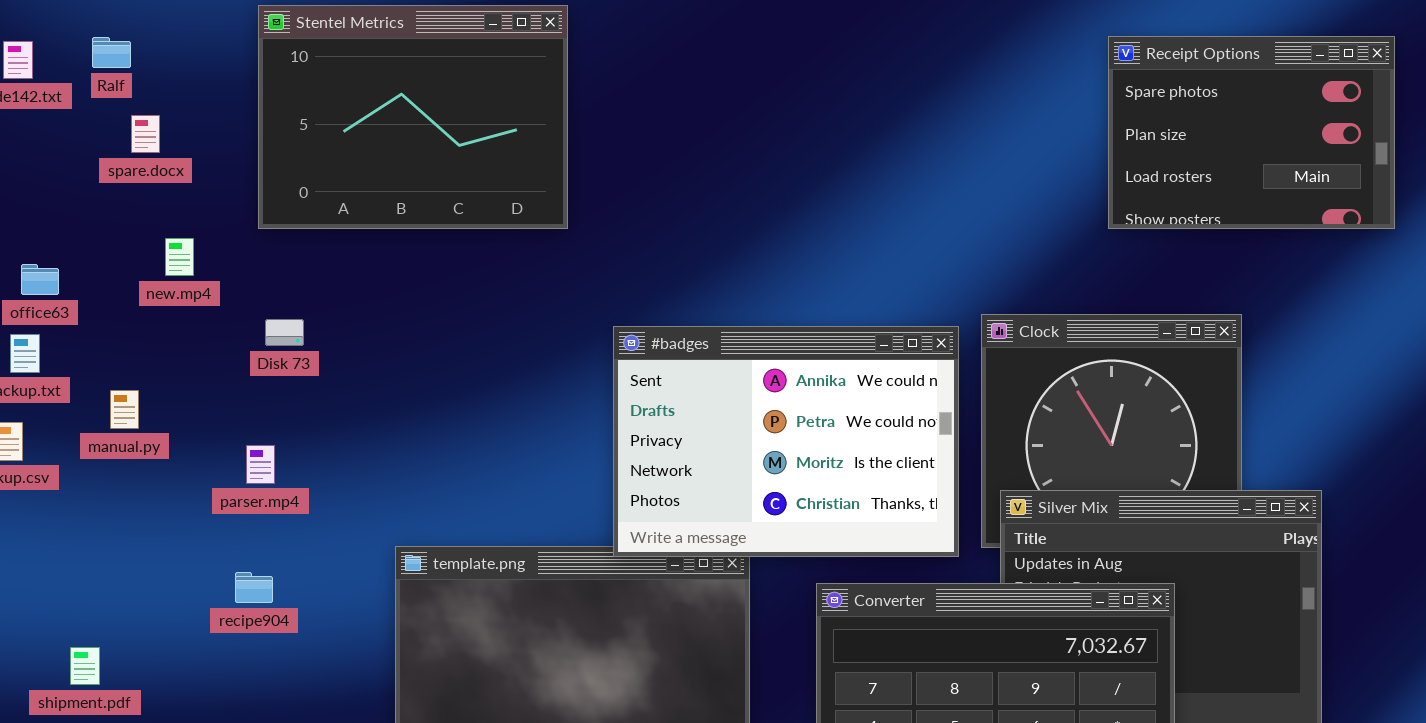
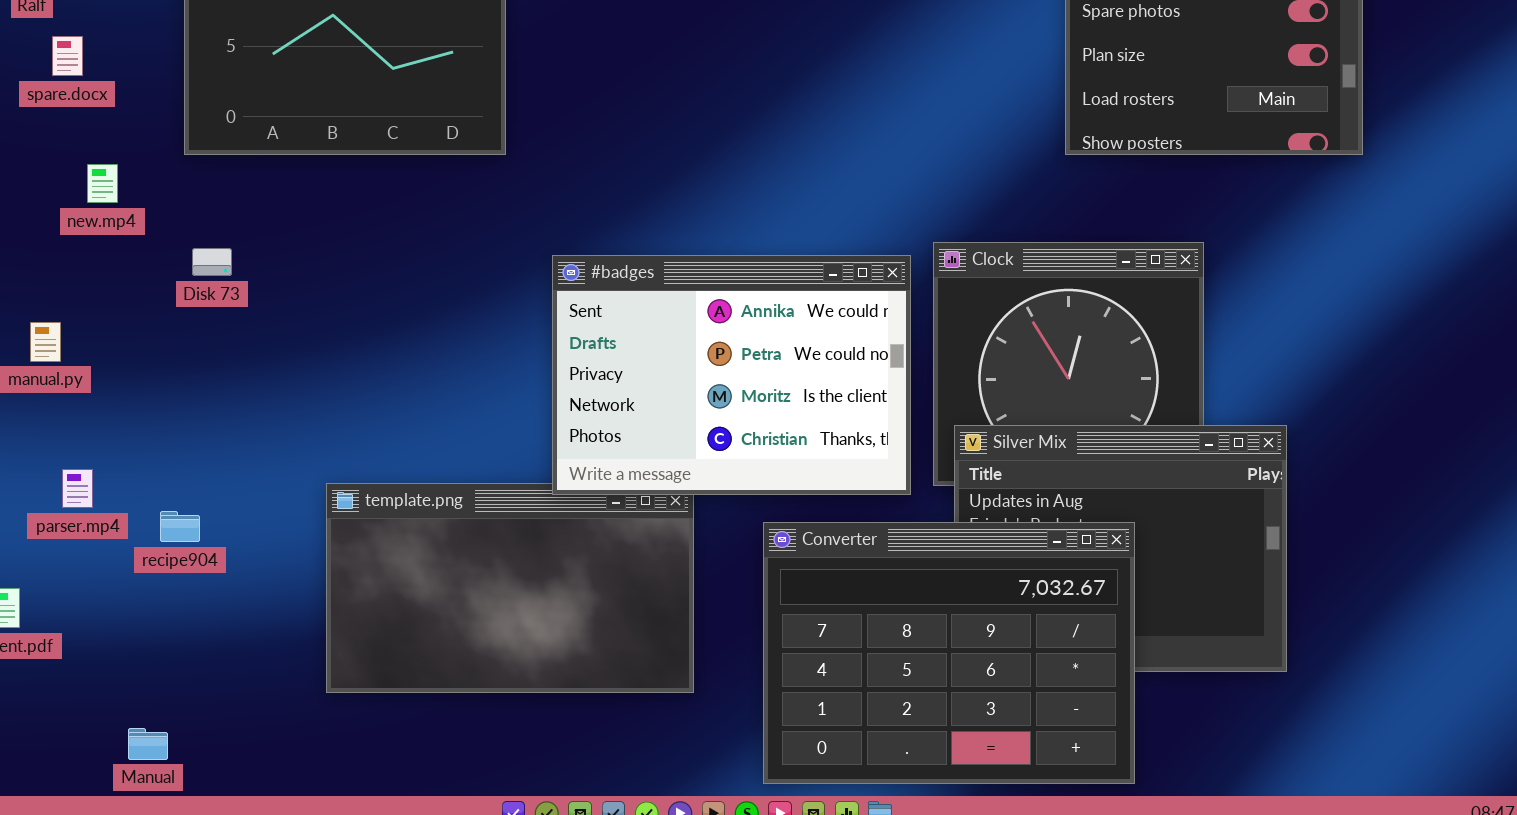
parser.mp4: [246,445,275,484] -> [62,469,93,508], moved

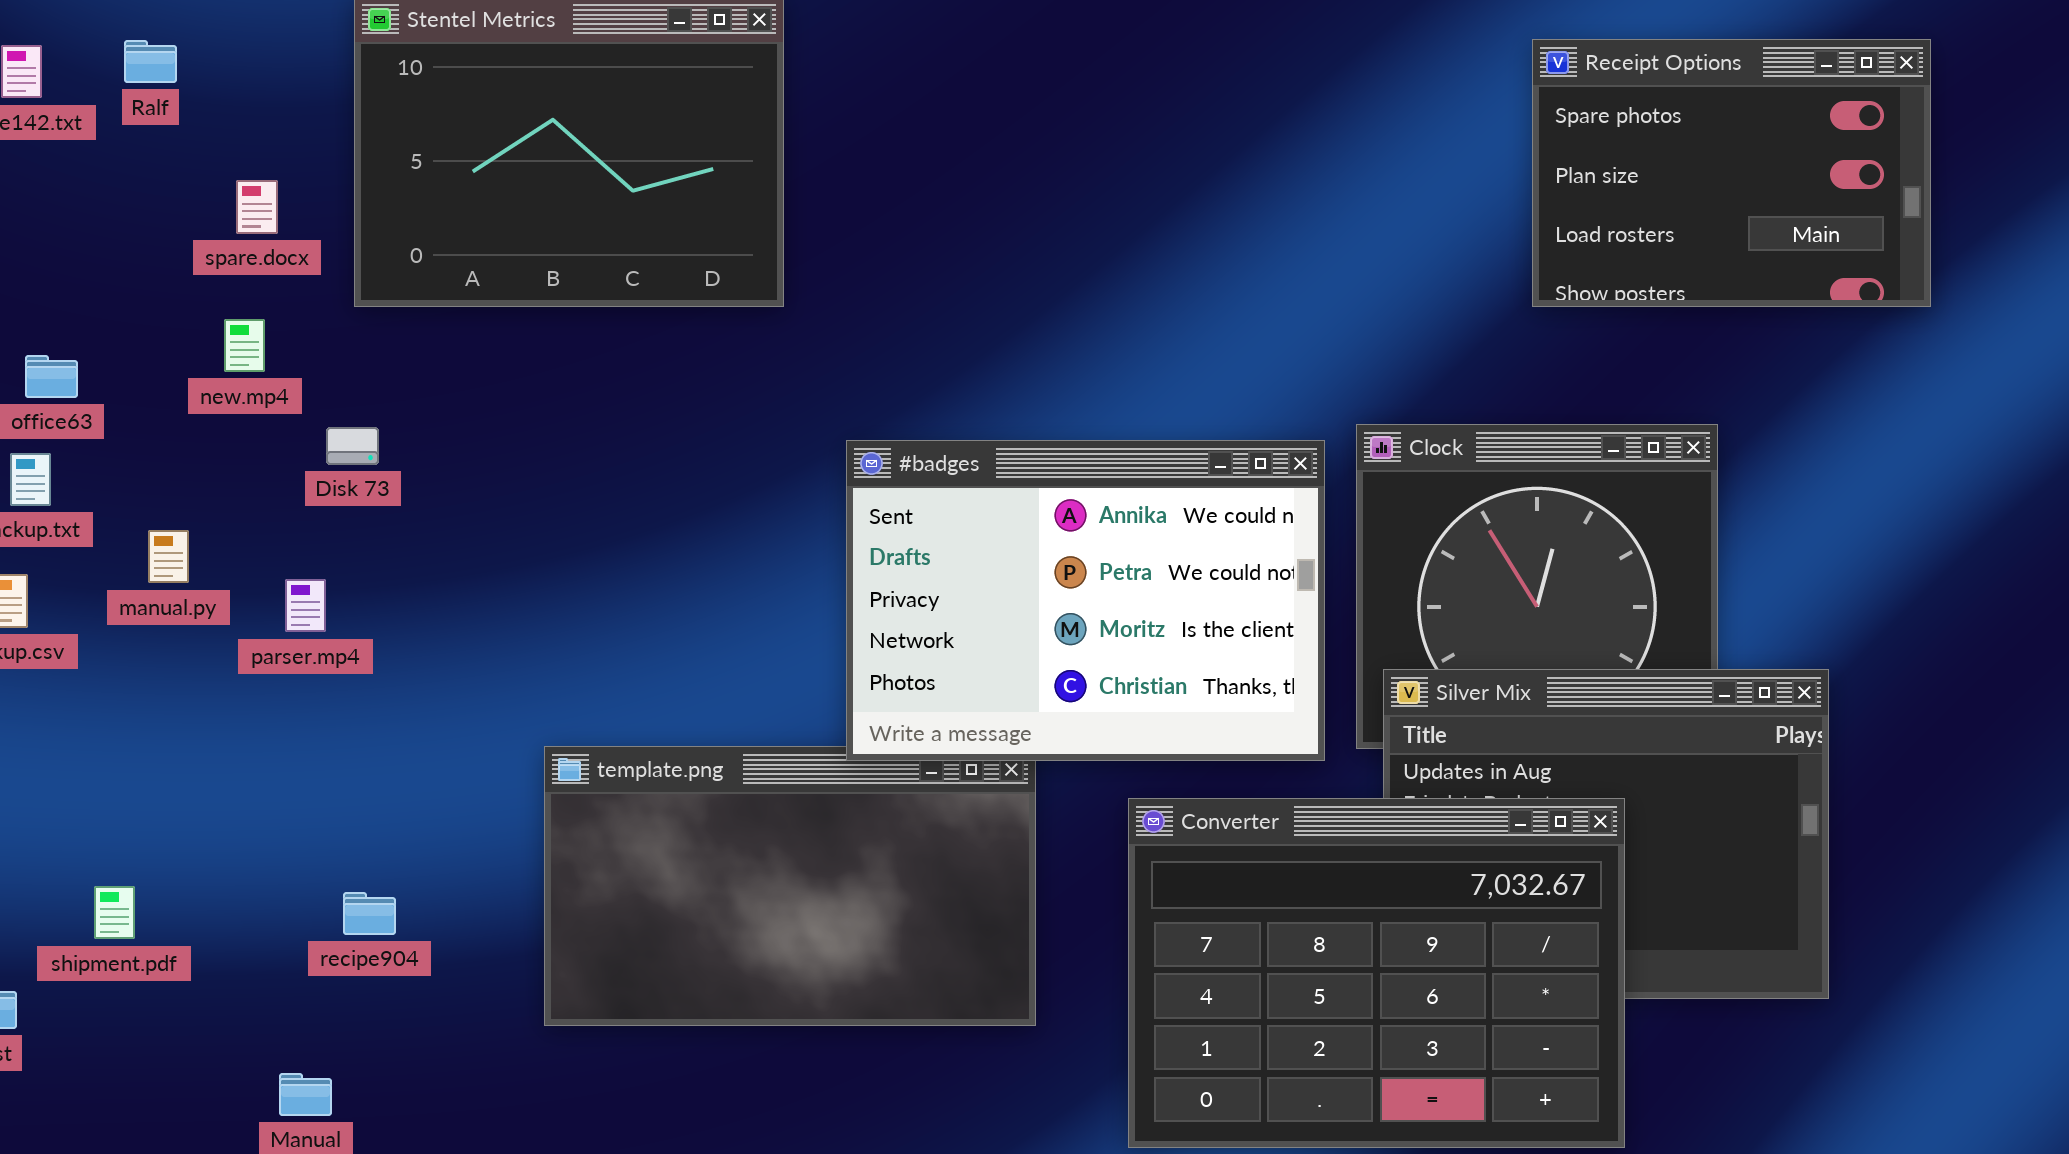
spare.docx: [52,36,83,76] -> [236,180,278,234], moved
Disk 73: [192,248,232,276] -> [326,427,379,465], moved
parser.mp4: [62,469,93,508] -> [285,579,326,632], moved
recipe904: [160,511,200,542] -> [343,892,396,935], moved

